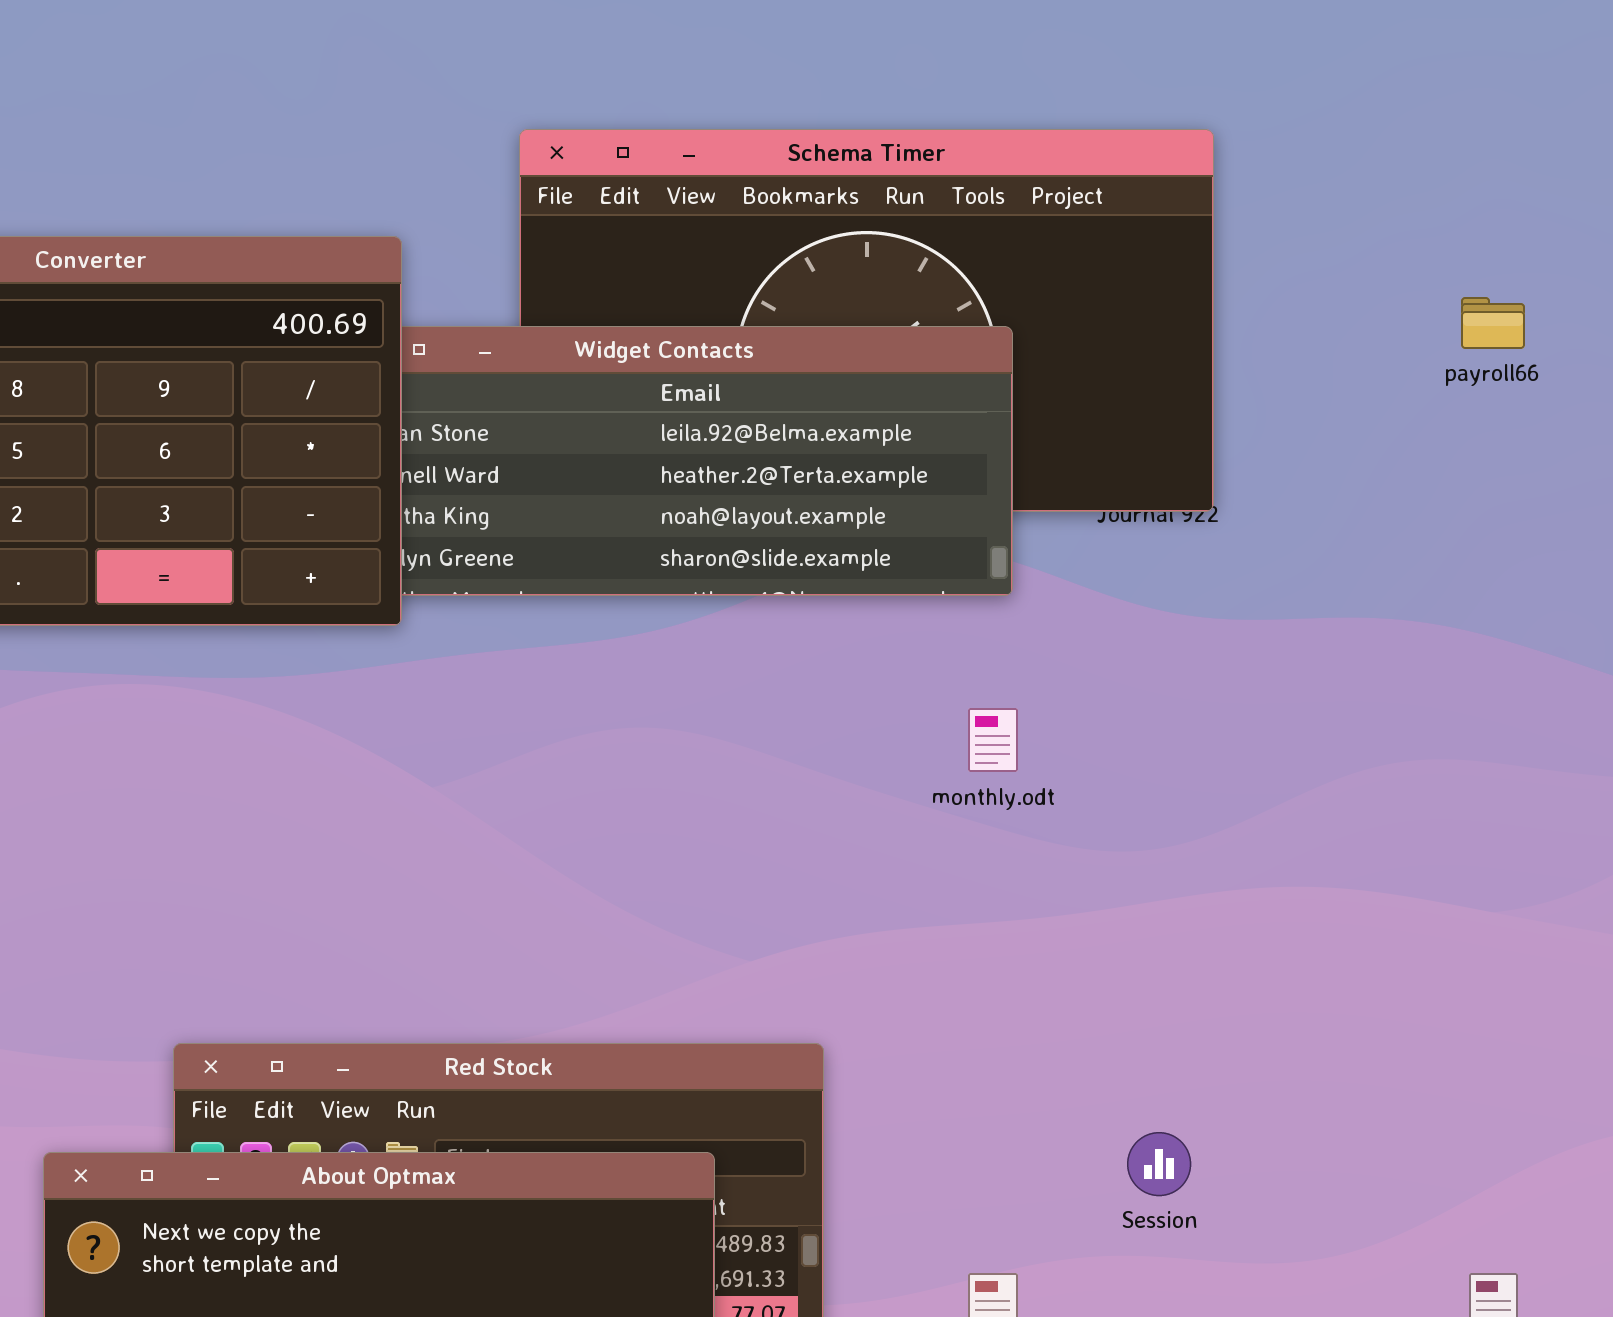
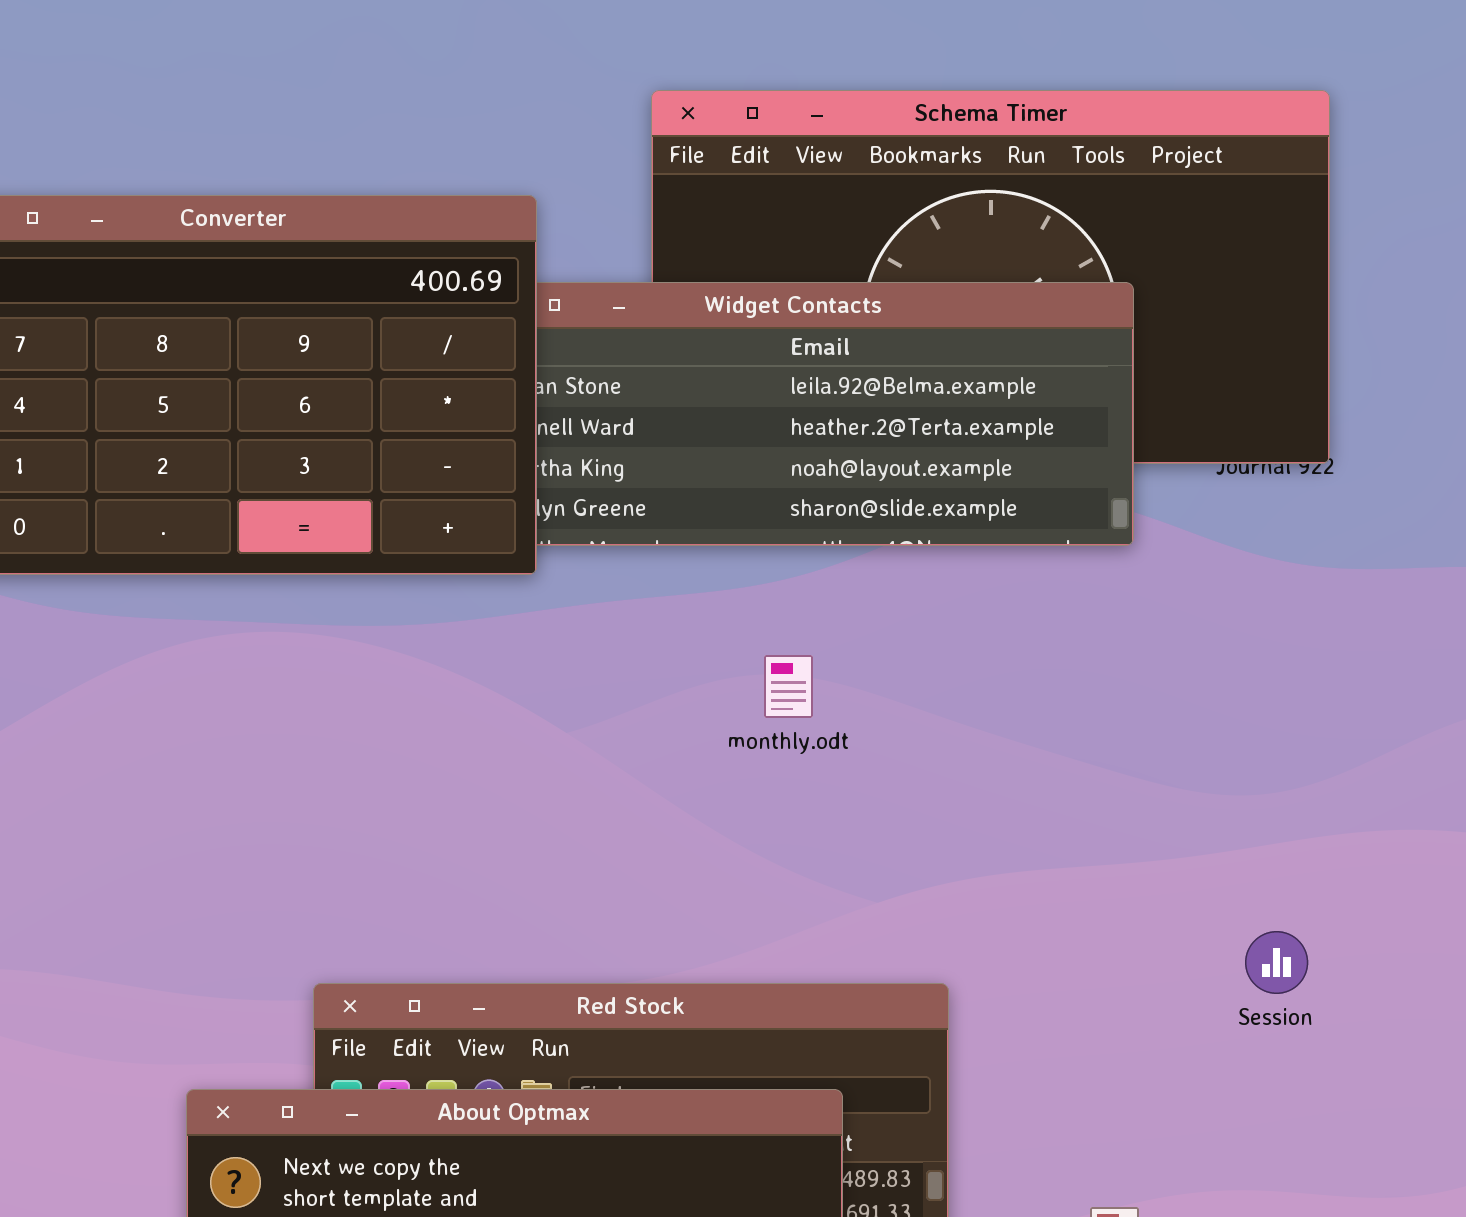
monthly.odt: [968,708,1018,772] -> [764,655,813,718], moved
Session: [1127,1132,1191,1196] -> [1245,931,1308,994], moved

